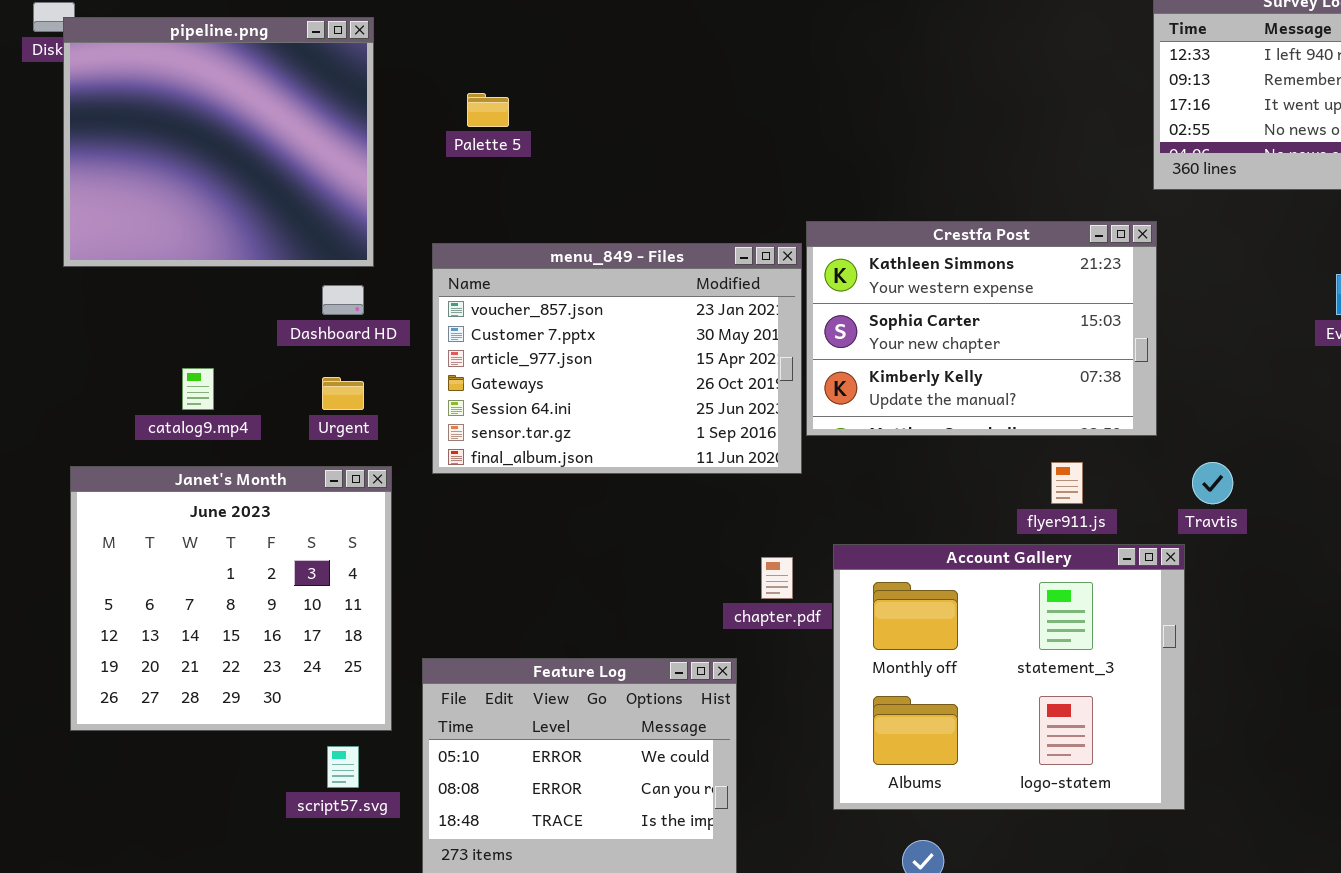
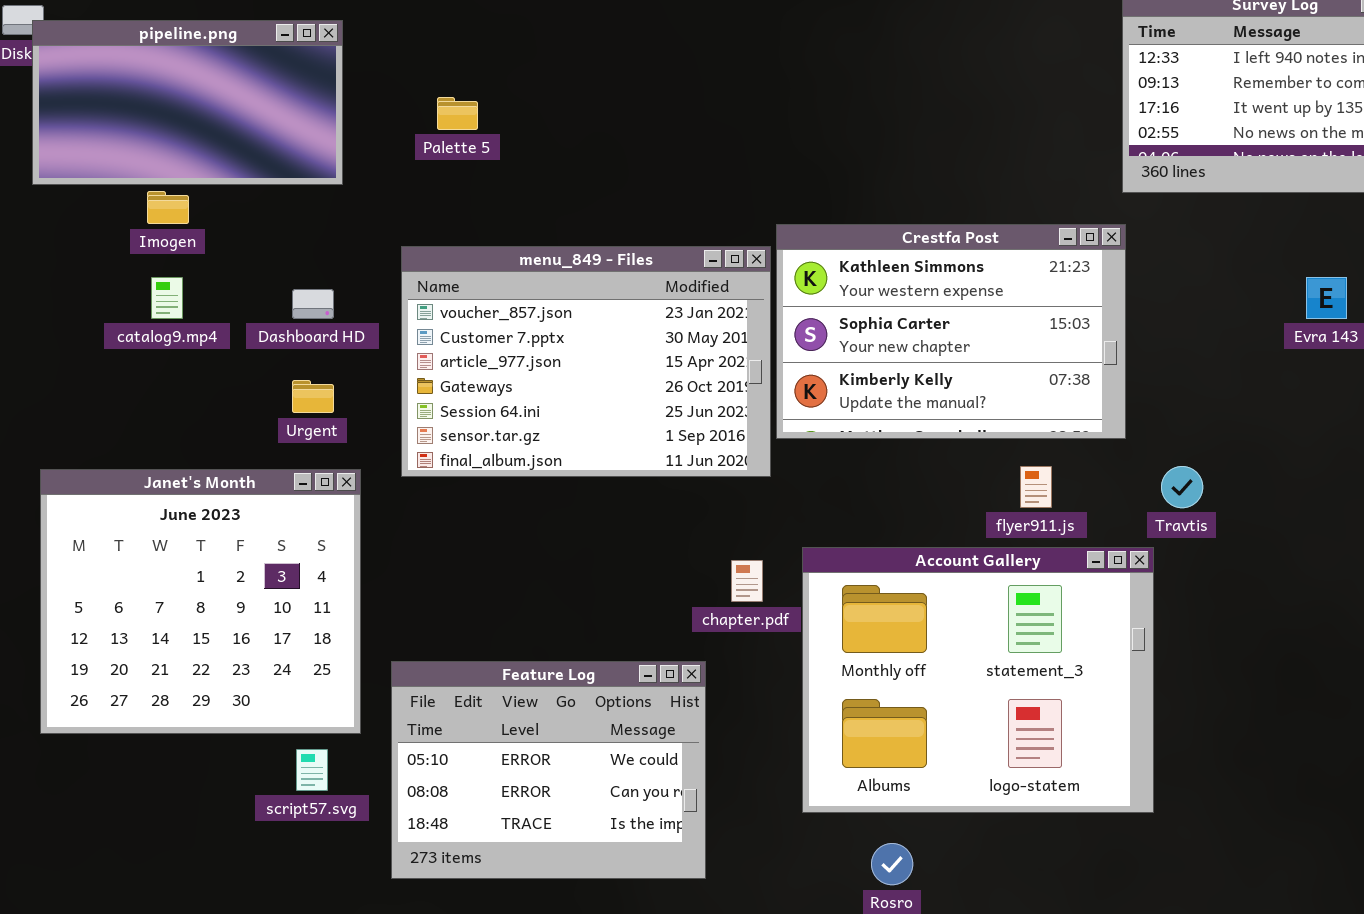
pipeline.png: [63,17,374,267] -> [32,20,343,185], resized
catalog9.mp4: [182,368,214,410] -> [151,277,183,319], moved

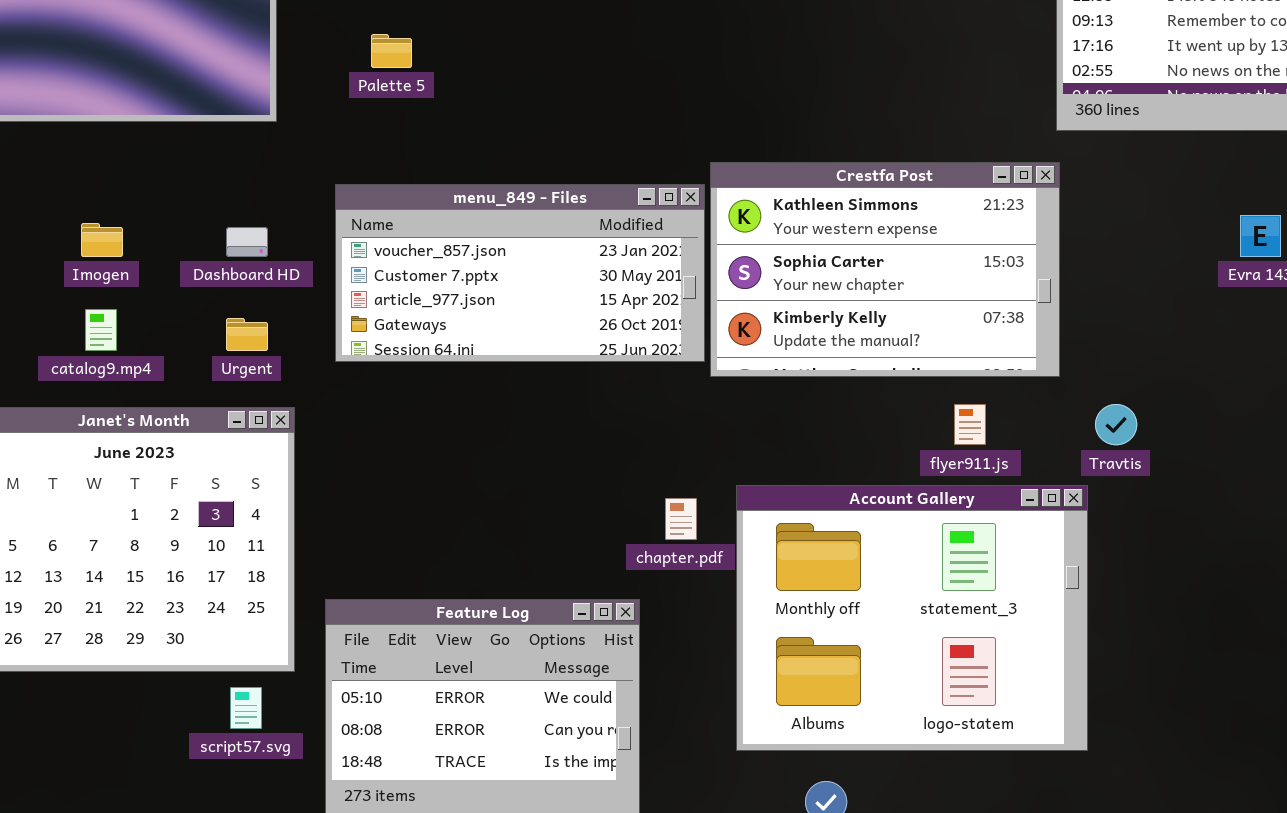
Imogen: [147,191,189,224] -> [81,223,123,257], moved
menu_849 - Files: [401,246,771,477] -> [335,184,705,362], resized
catalog9.mp4: [151,277,183,319] -> [85,309,117,351], moved

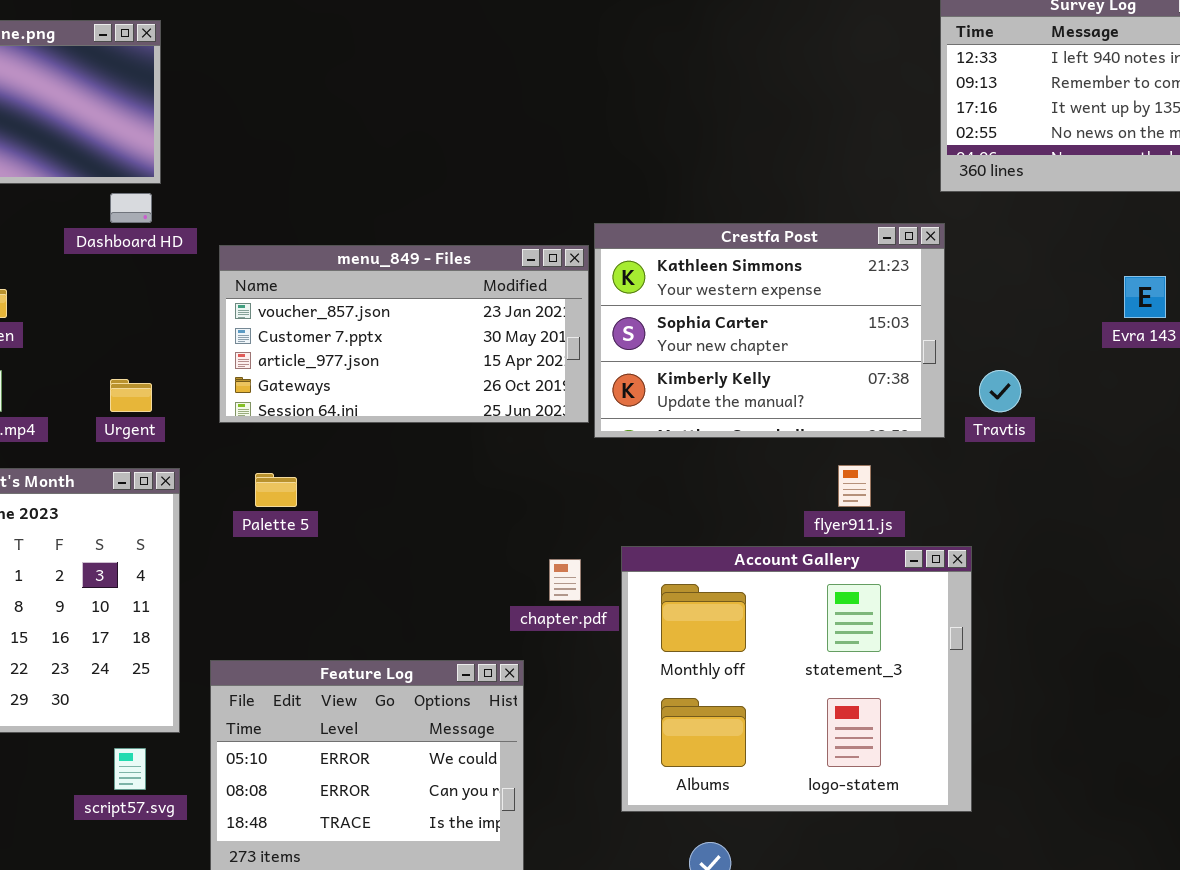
Palette 5: [371,34,412,68] -> [255,473,297,507], moved
Dashboard HD: [226,227,268,257] -> [110,193,152,223], moved
Travtis: [1095,404,1137,445] -> [979,370,1021,412], moved

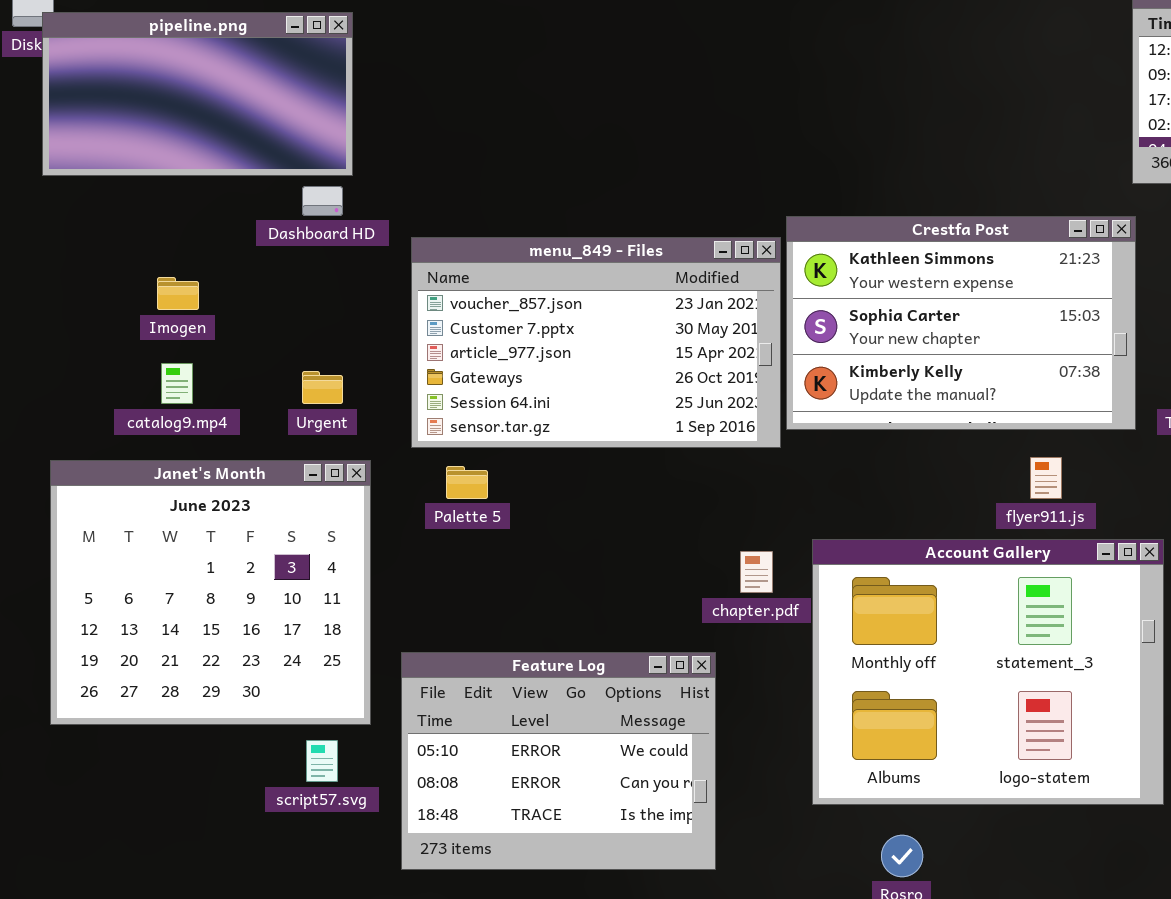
menu_849 - Files: [219,245,589,423] -> [411,237,781,448], resized

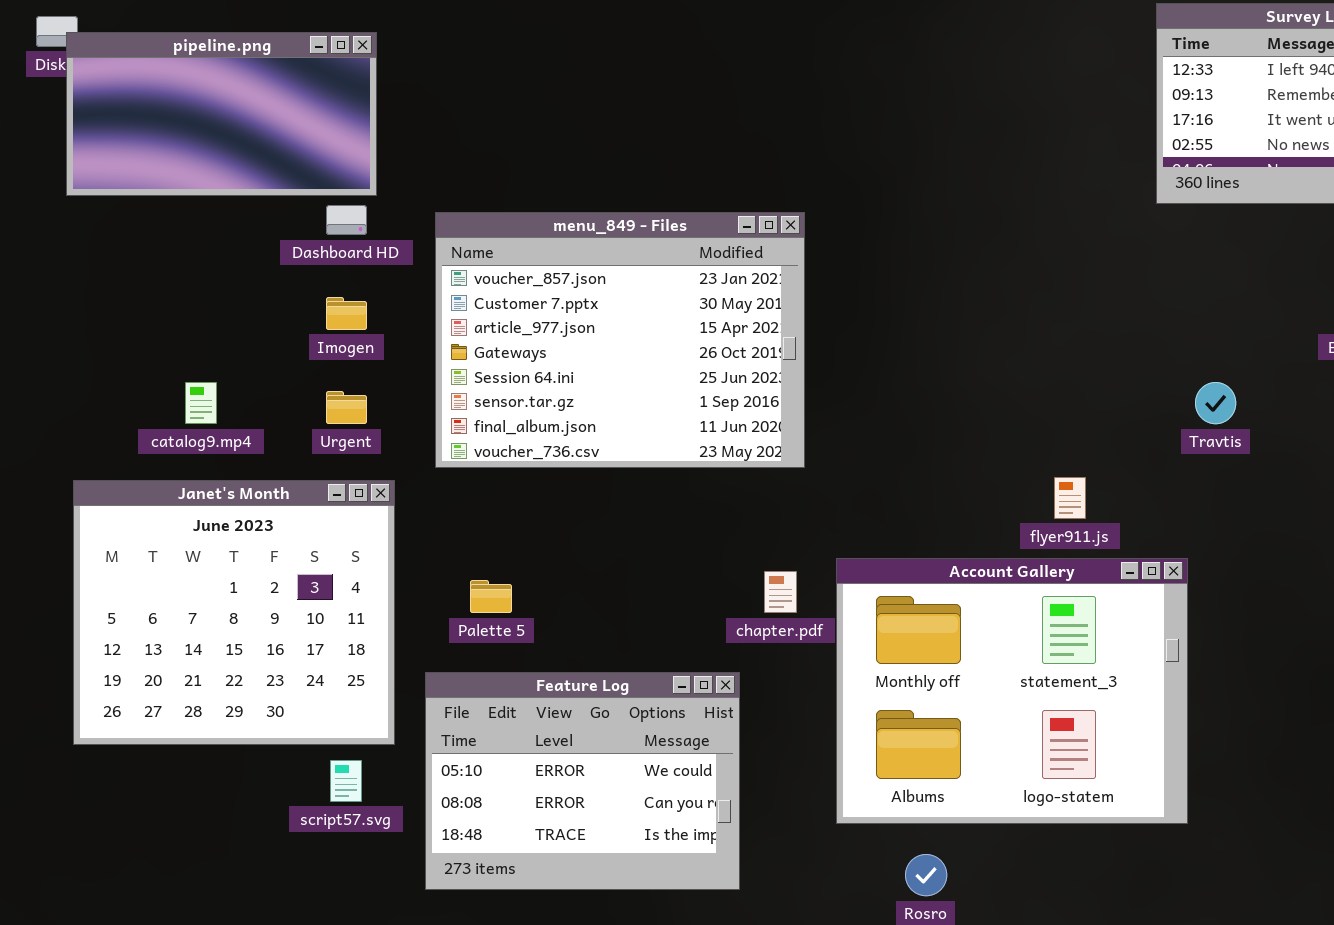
Crestfa Post: [786,216,1136,430] -> none, closed
menu_849 - Files: [411,237,781,448] -> [435,212,805,468], resized
Imogen: [157,277,199,310] -> [326,297,367,330], moved
Palette 5: [446,466,488,499] -> [470,580,512,613], moved

